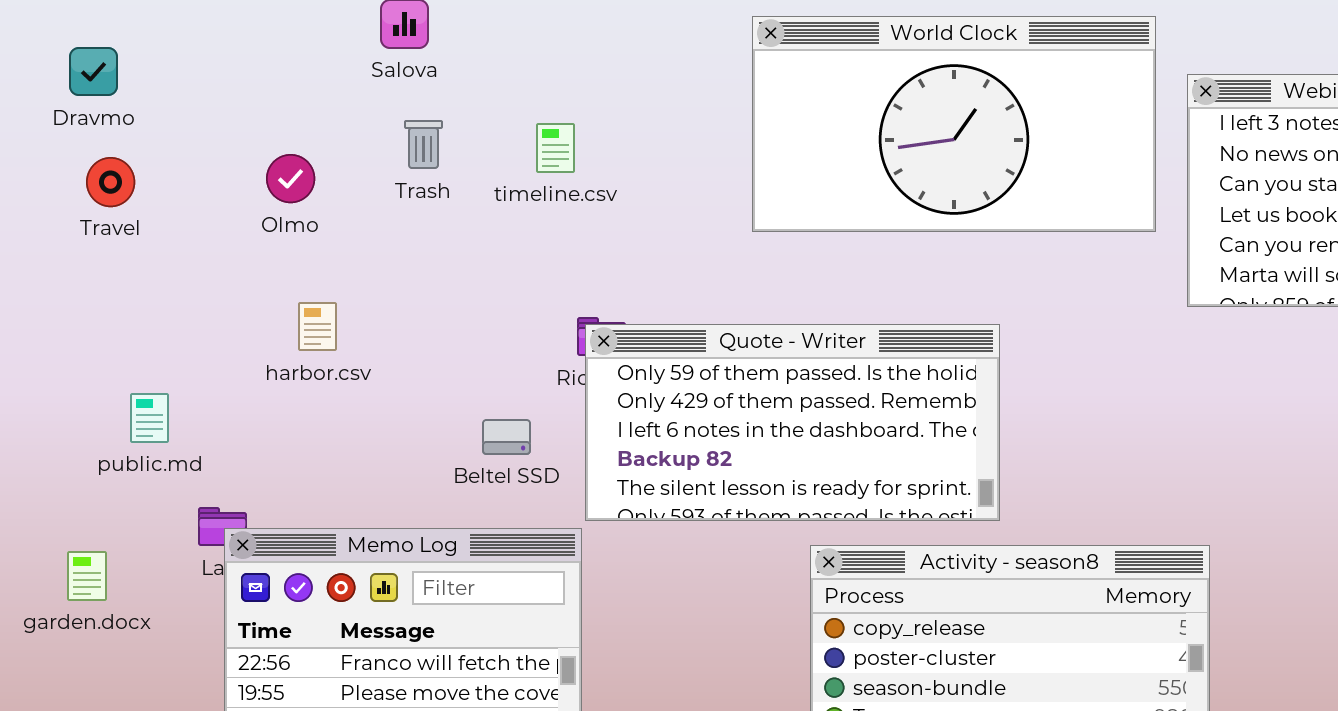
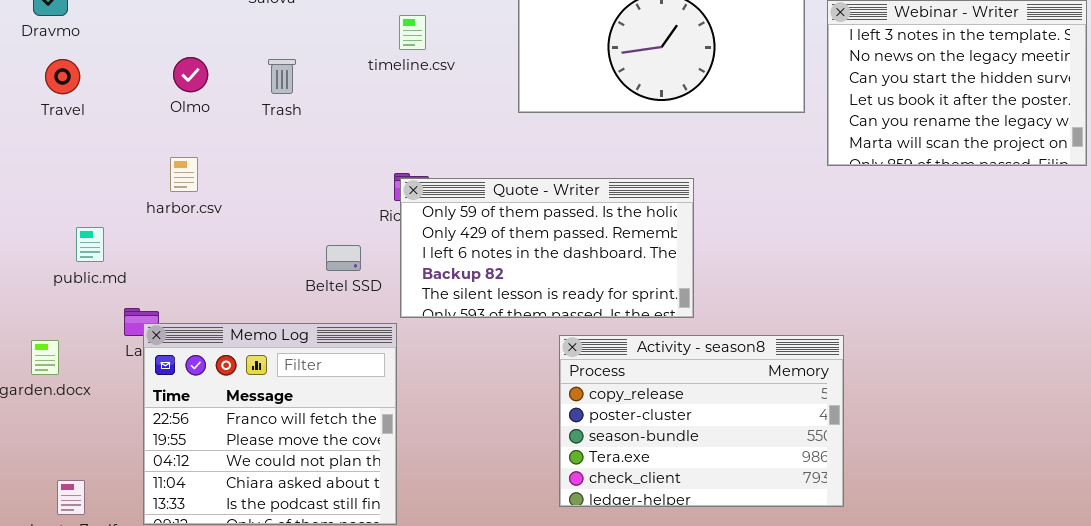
Trash: [404,120,443,169] -> [268,59,296,94], moved
timeline.csv: [536,123,575,173] -> [399,15,426,50], moved
harbor.csv: [298,302,337,351] -> [170,157,198,192], moved

